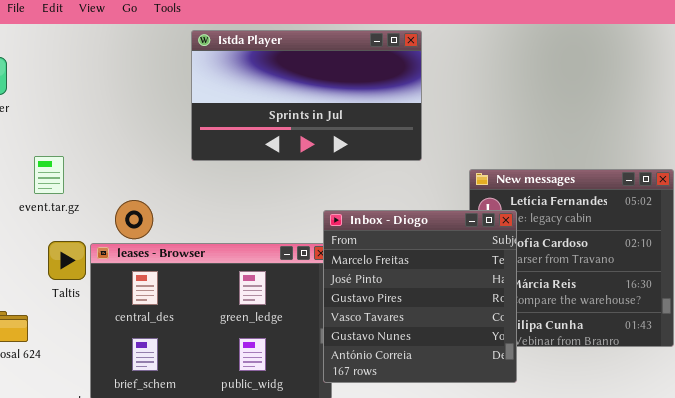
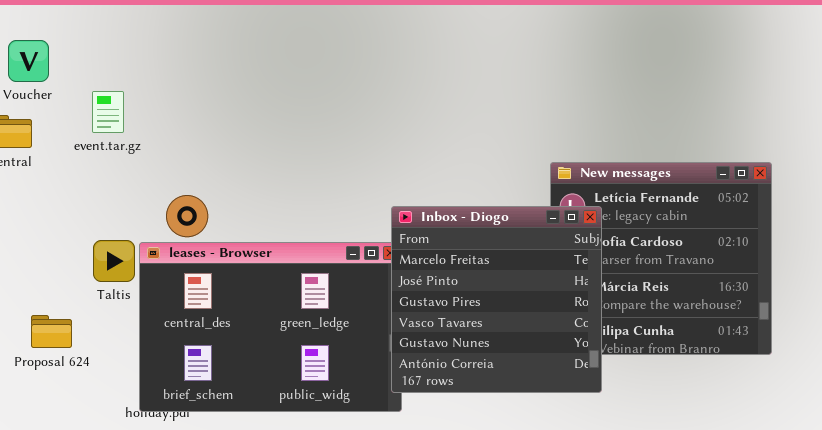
Istda Player: [191,30,422,161] -> none, closed
event.tar.gz: [34,156,64,194] -> [92,91,124,133], moved

